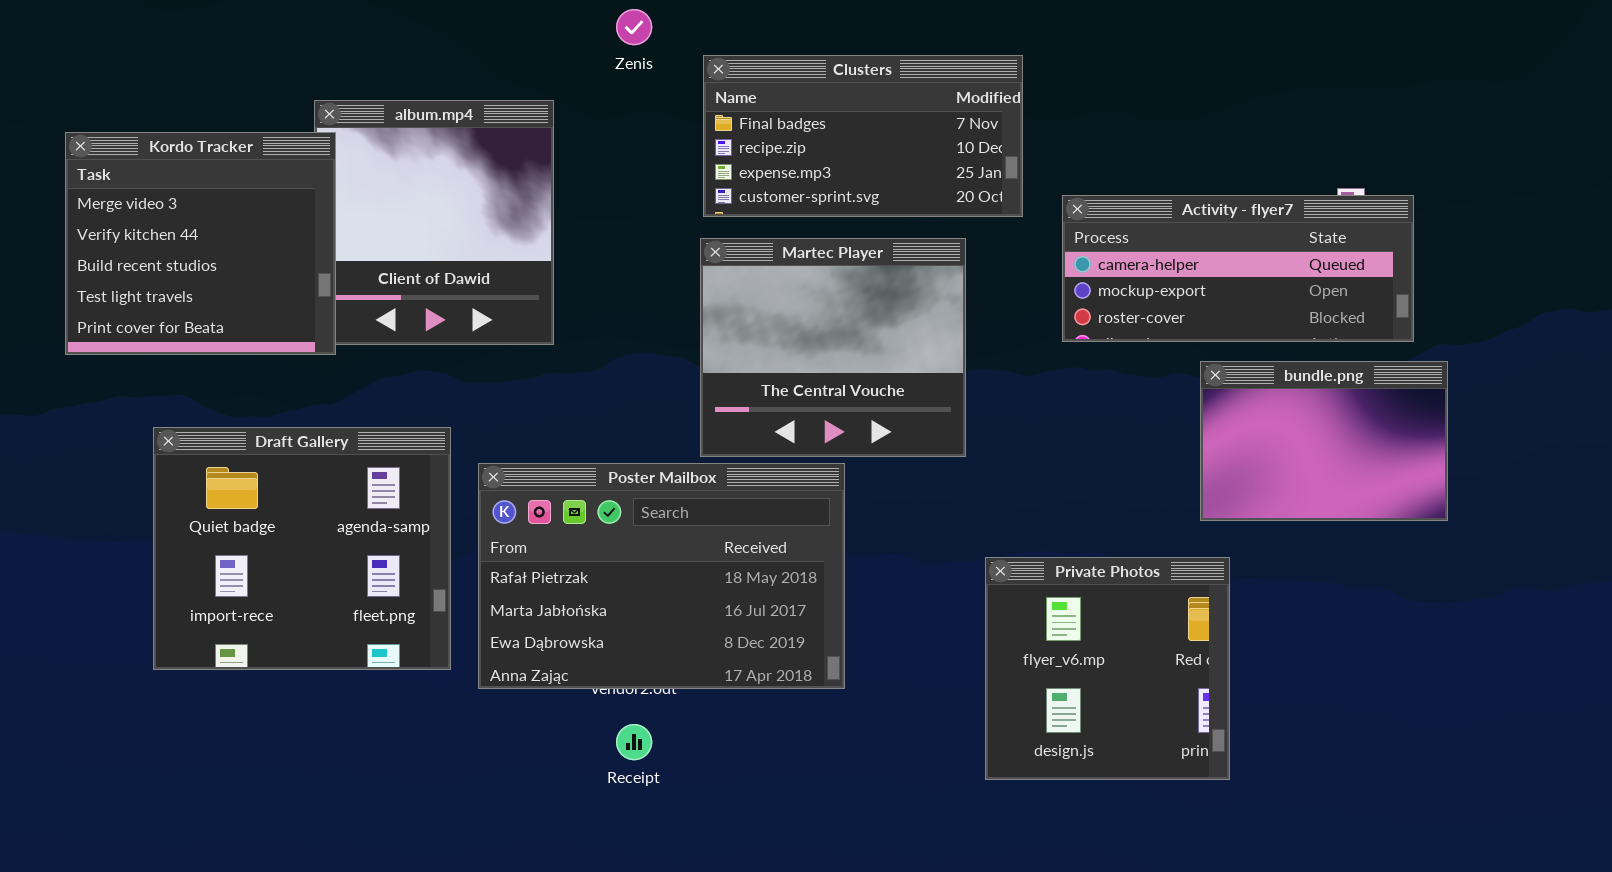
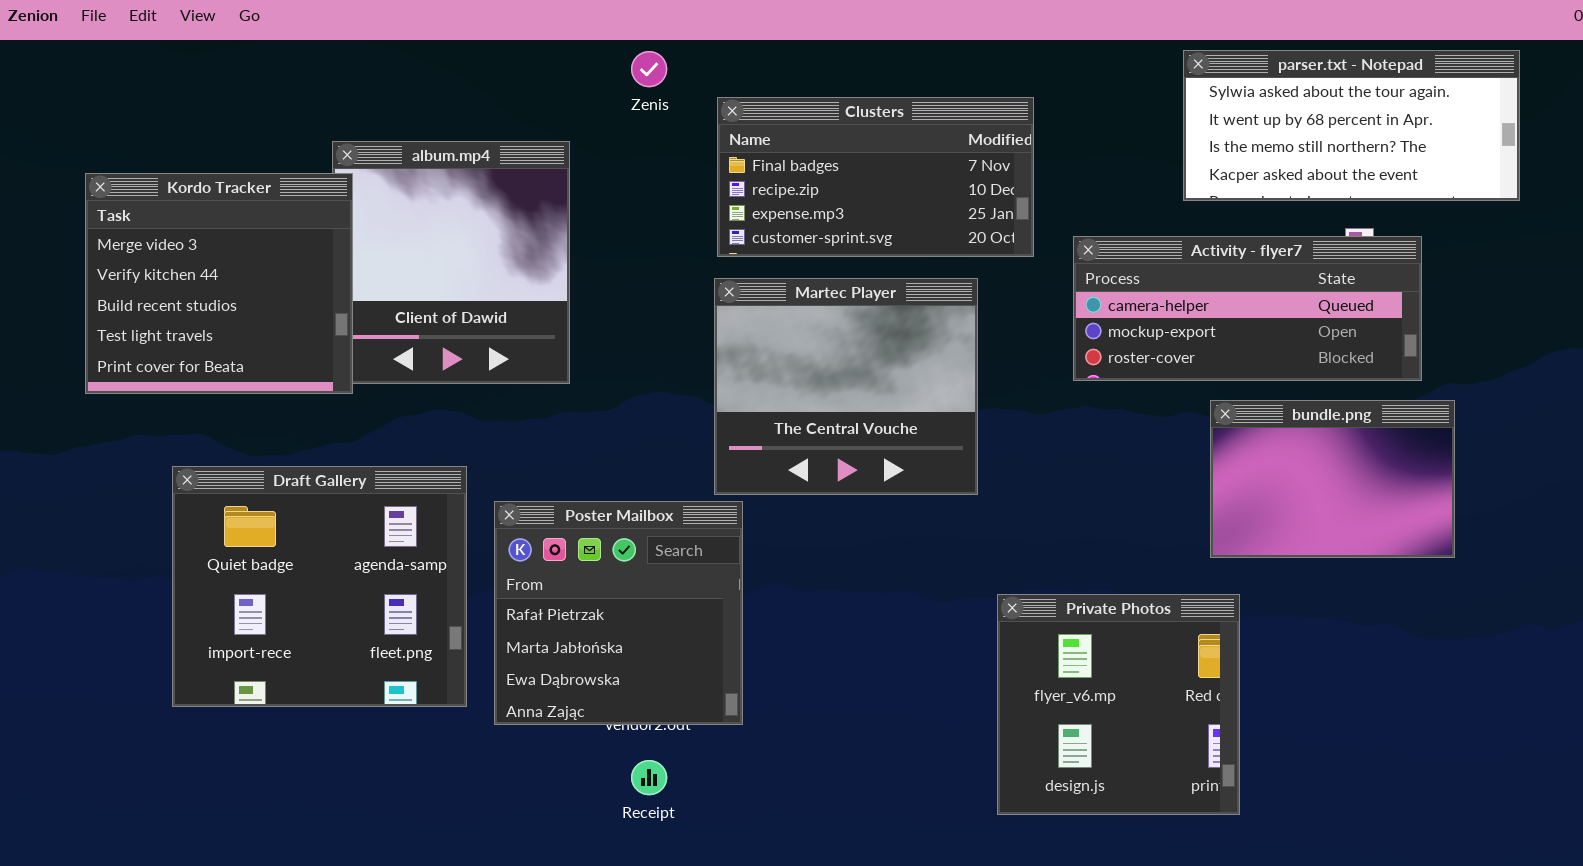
parser.txt - Notepad: none -> [1183,50,1520,201], opened
Poster Mailbox: [478,463,845,689] -> [494,501,743,725], resized

